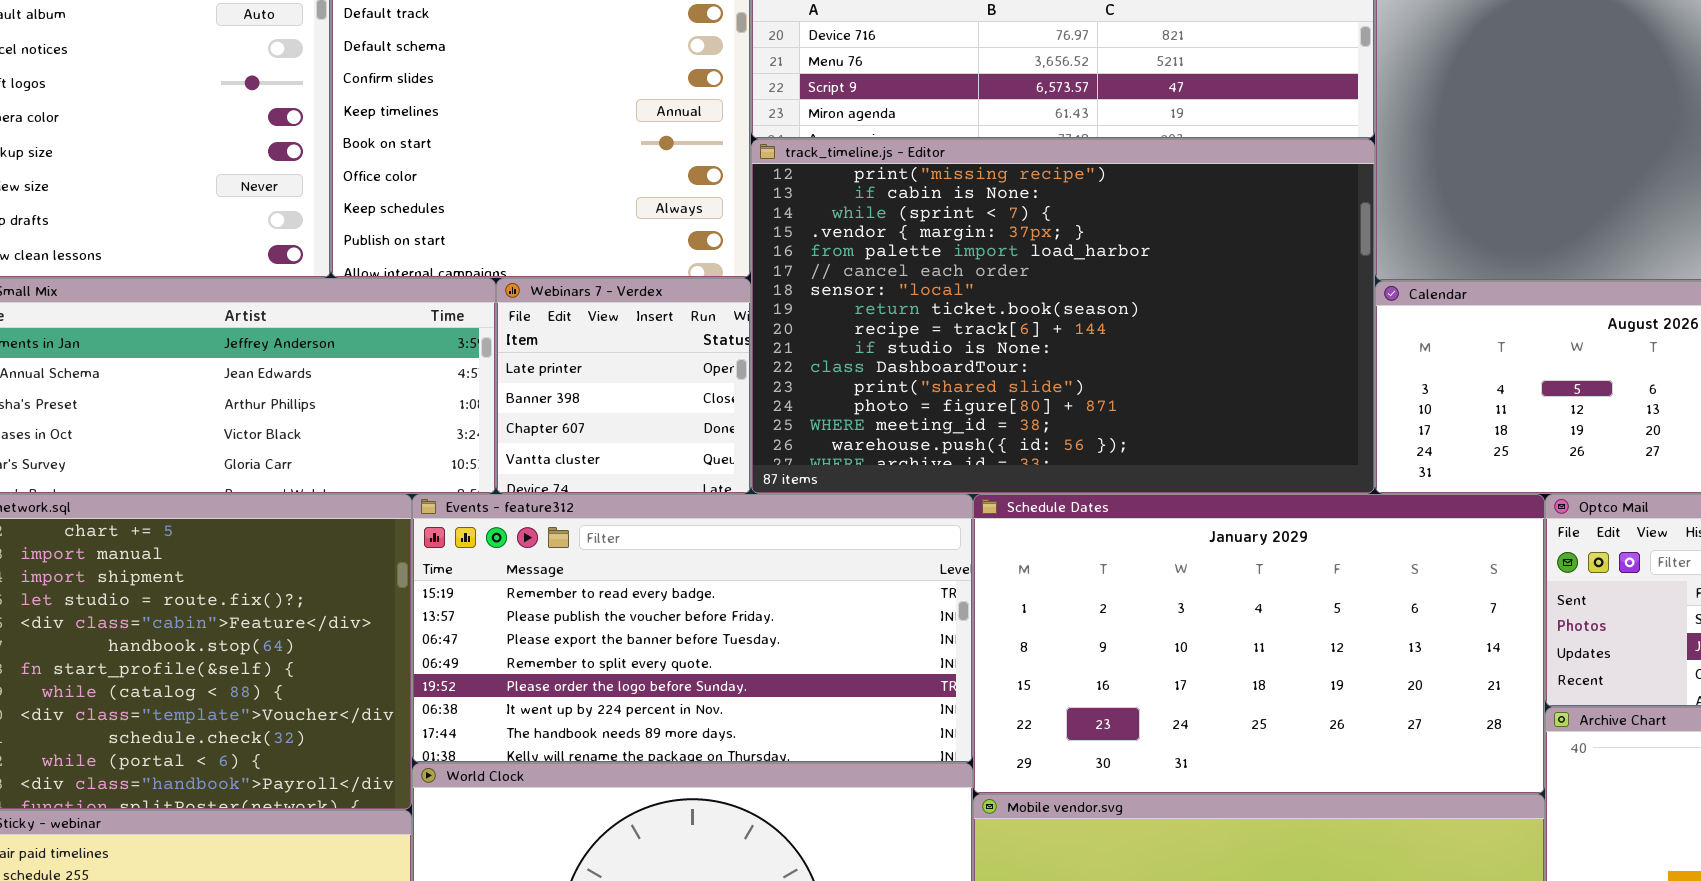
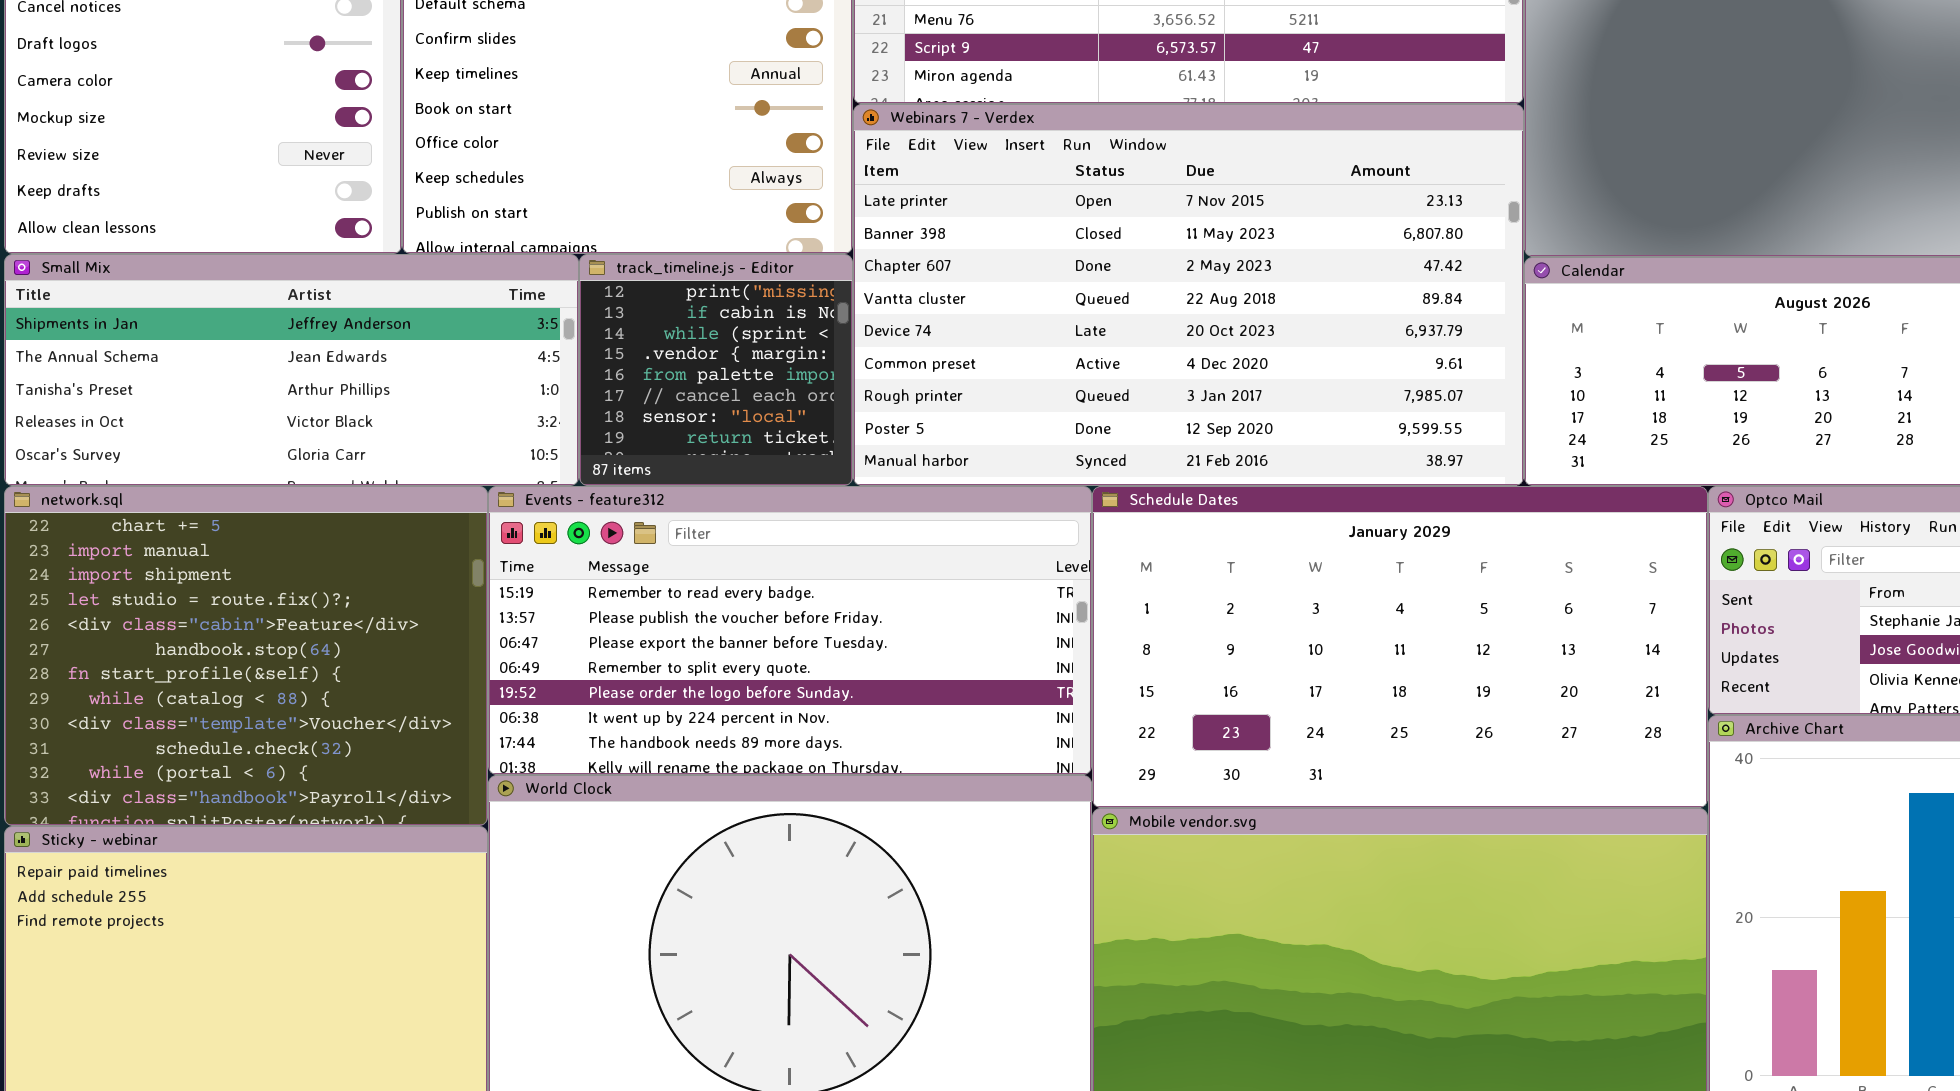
track_timeline.js - Editor: [751,139,1375,494] -> [579,254,853,486], moved, resized
Webinars 7 - Verdex: [496,278,751,494] -> [853,104,1524,486], moved, resized

